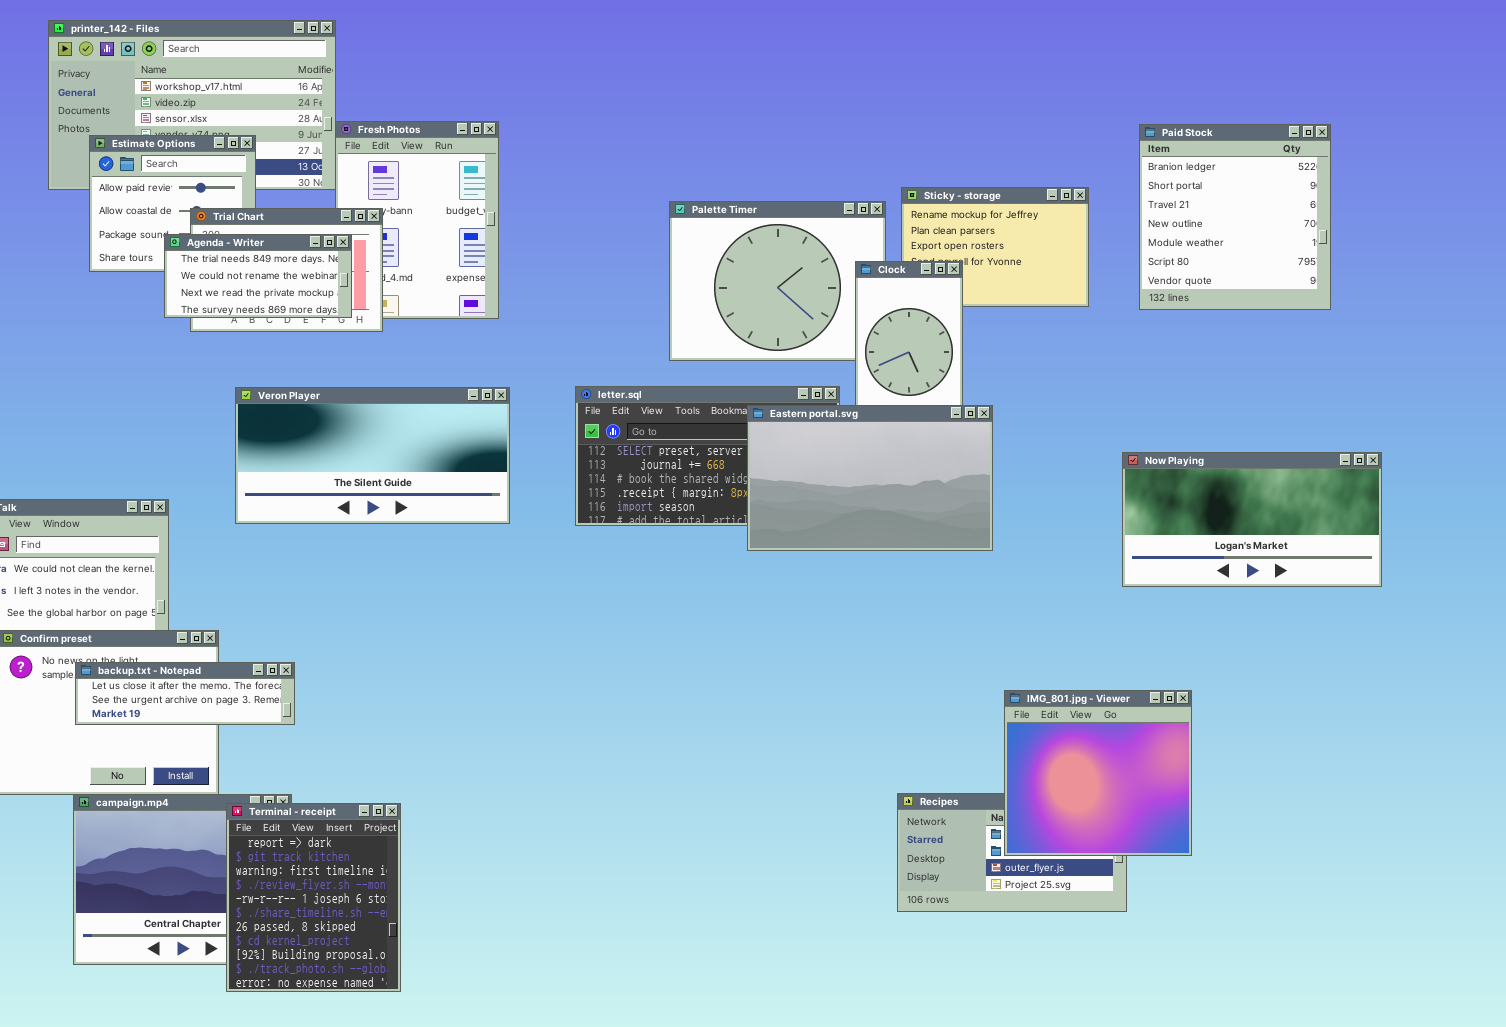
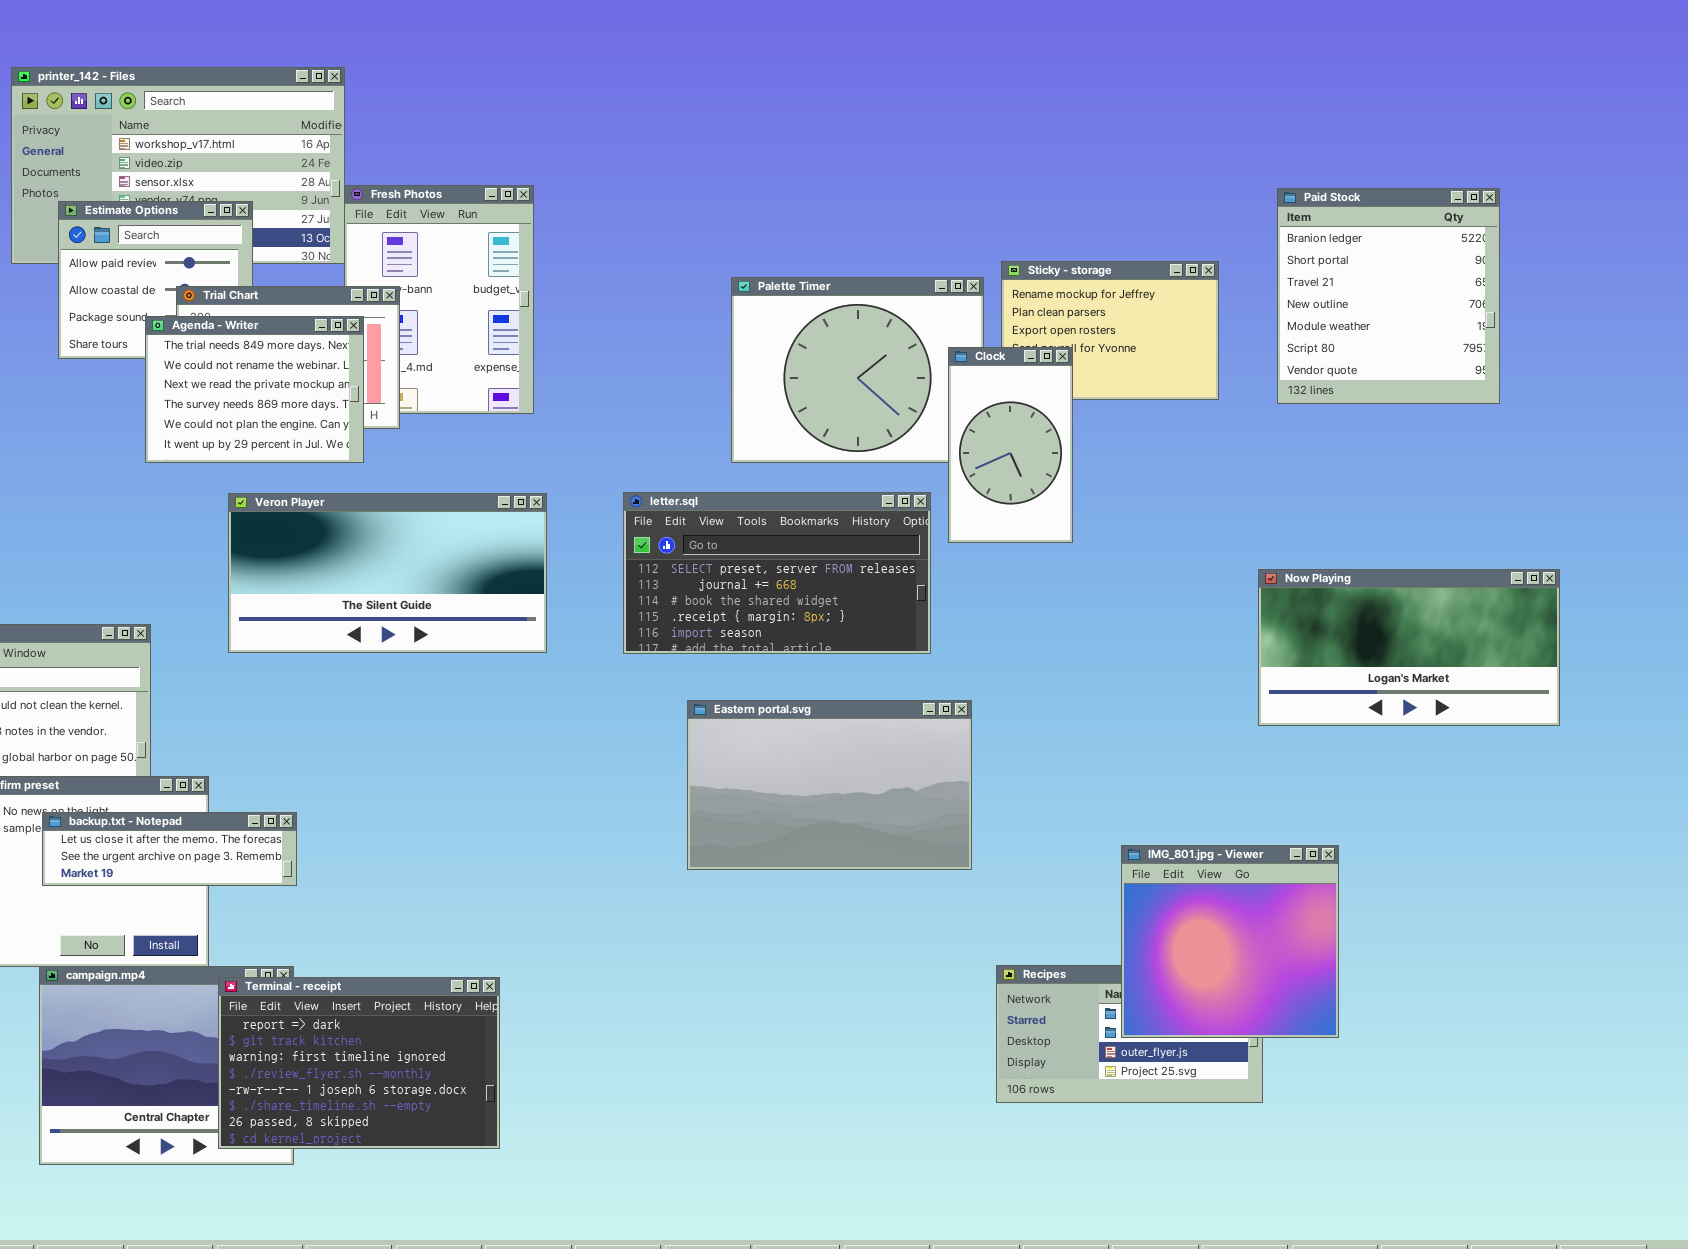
Agenda - Writer: [164,234,352,318] -> [145,316,364,463], resized
Eastern portal.svg: [747,405,993,551] -> [687,700,972,870], moved
Terminal - receipt: [226,803,401,992] -> [218,977,500,1149], resized

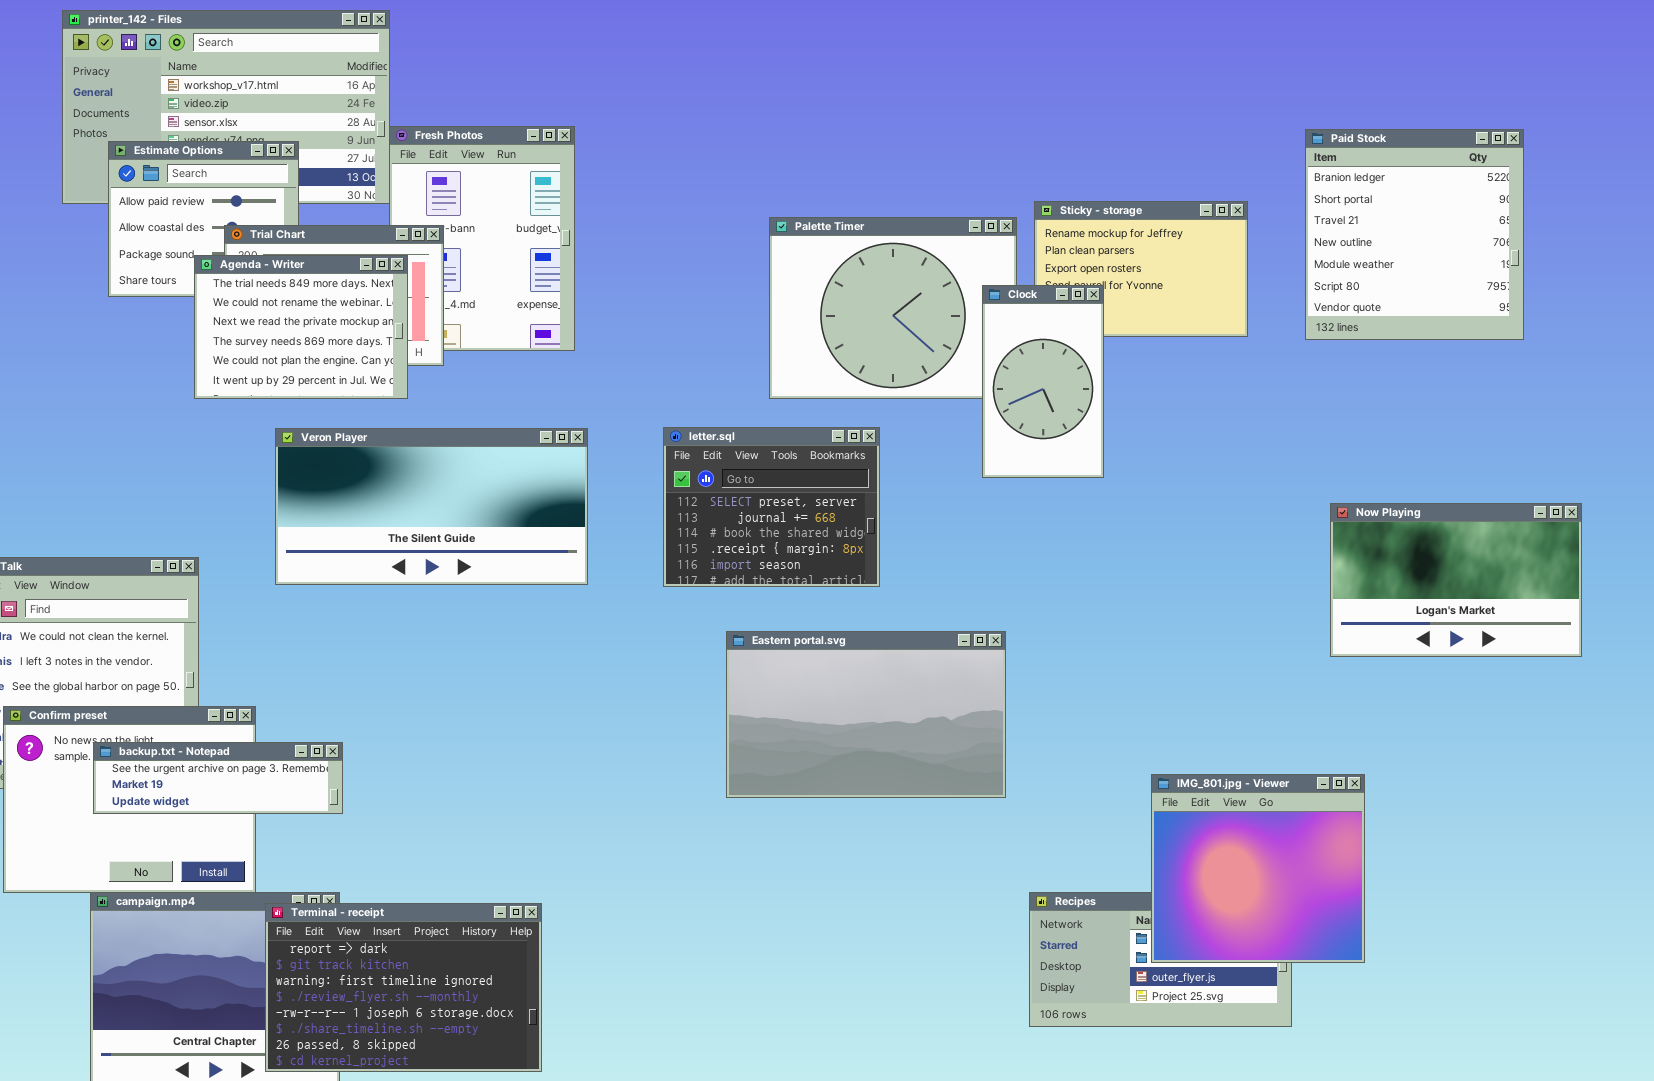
letter.sql: [623,492,931,654] -> [663,427,880,587], resized
Now Playing: [1258,569,1560,726] -> [1330,503,1582,657], resized
backup.txt - Notepad: [42,812,297,886] -> [93,742,343,814], scrolled down 1 row

